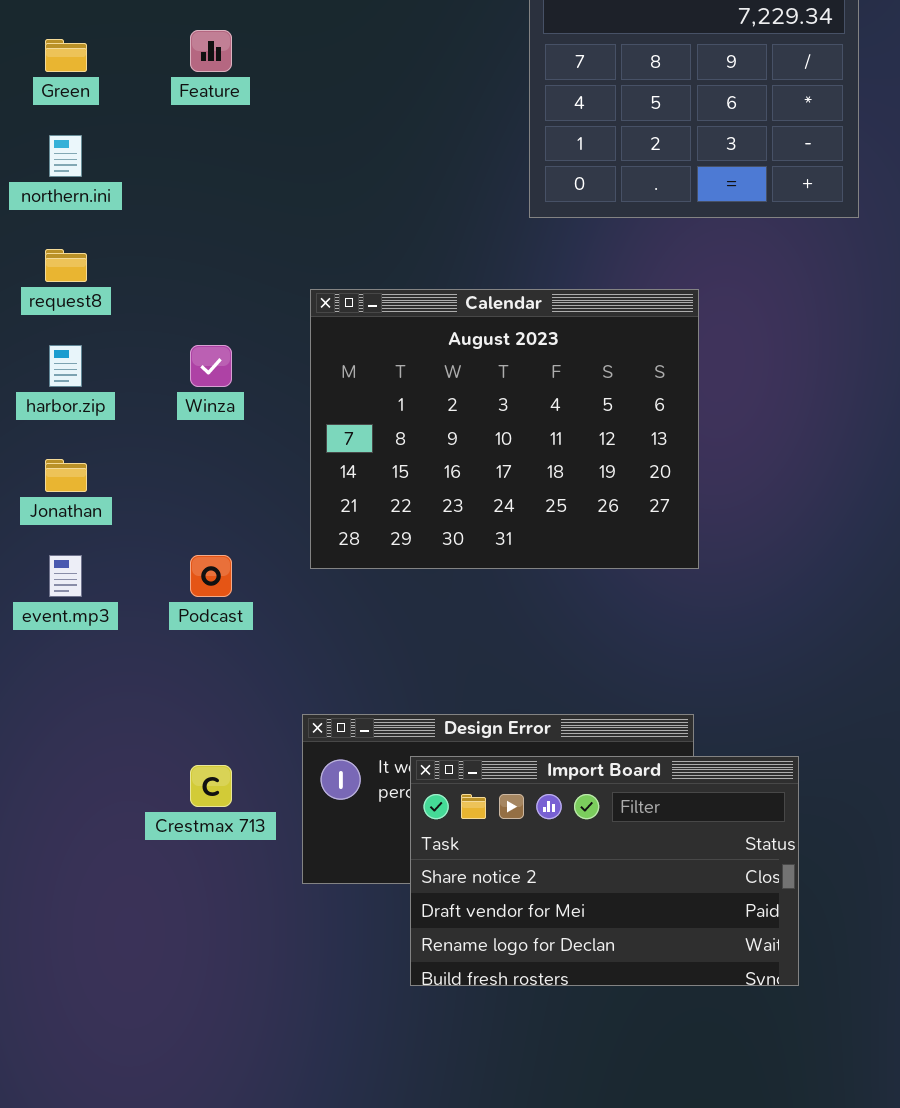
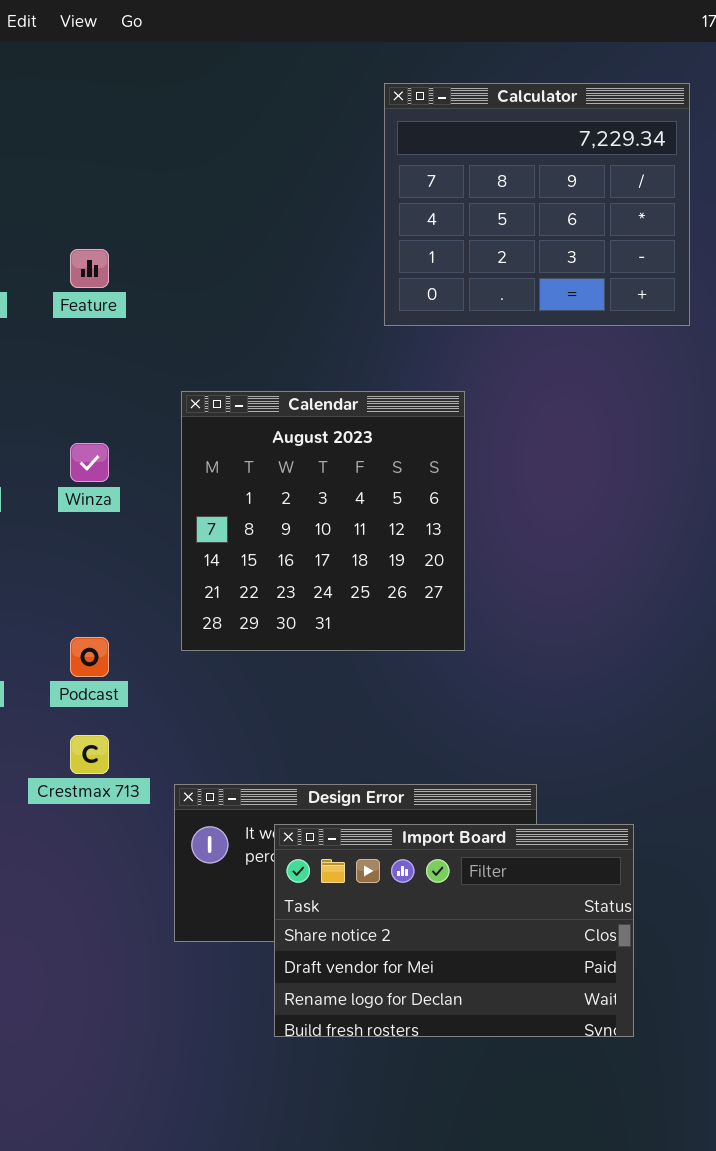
Feature: [190,30,232,72] -> [70,249,109,288], moved
Calendar: [310,289,699,569] -> [181,391,465,651], resized
Crestmax 713: [190,765,232,807] -> [70,735,109,774], moved

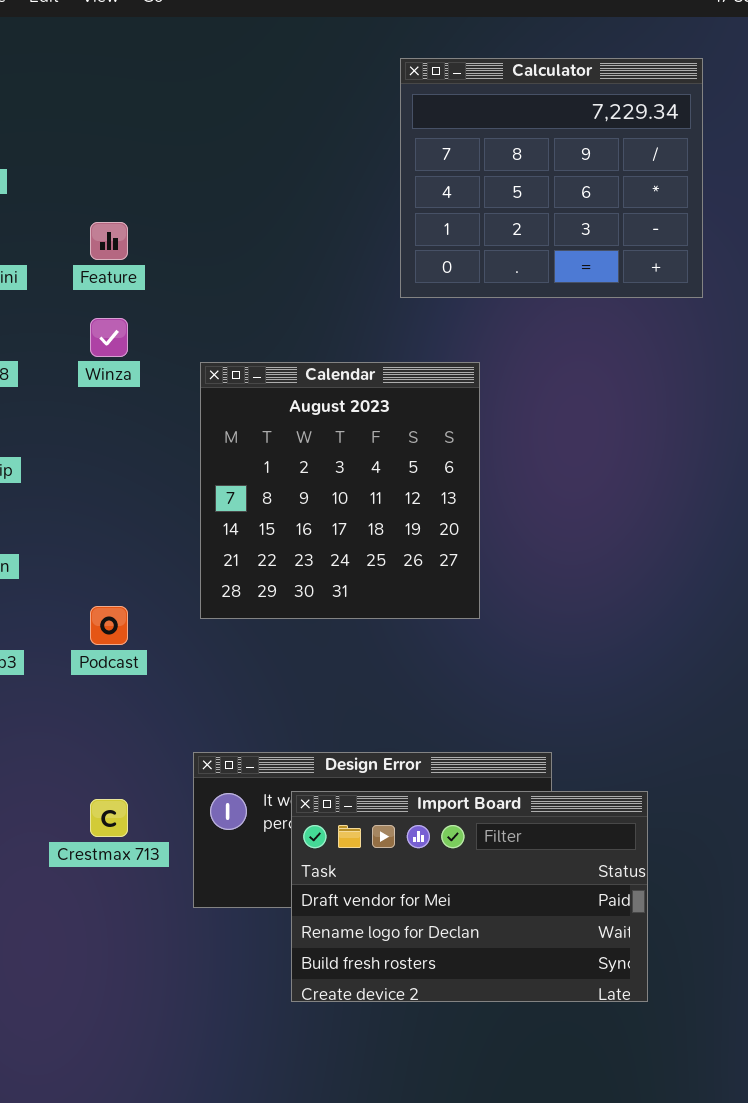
Winza: [70,443,109,482] -> [90,318,128,357], moved
Crestmax 713: [70,735,109,774] -> [90,799,128,837], moved
Import Board: [274,824,634,1037] -> [291,791,648,1002], scrolled down 1 row

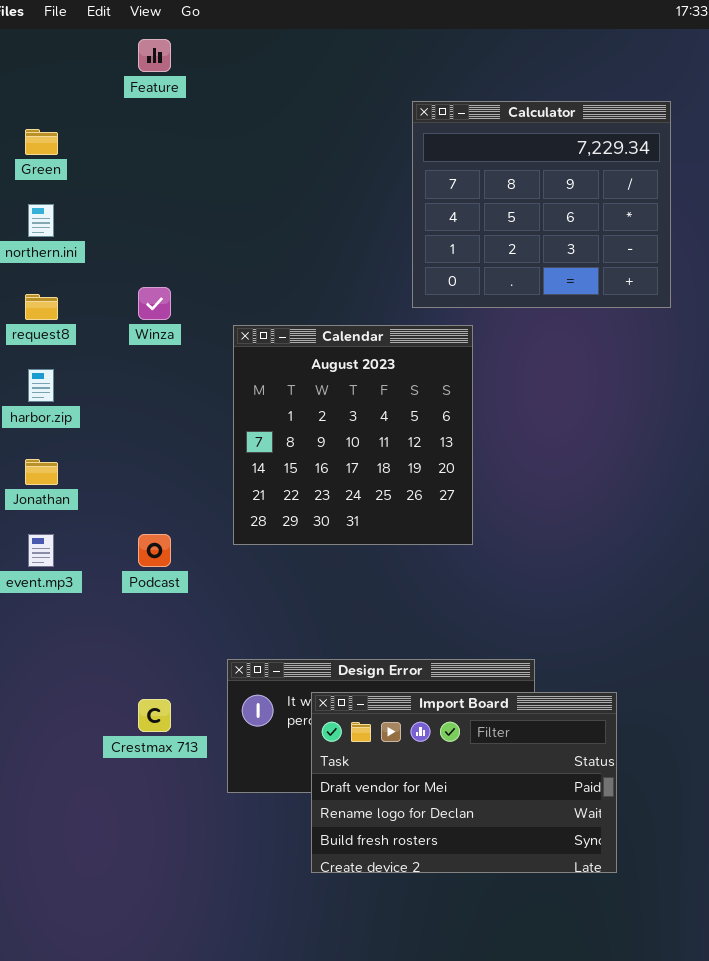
Calculator: [400,58,703,298] -> [412,101,671,308], moved
Feature: [90,222,128,260] -> [138,39,171,72], moved

